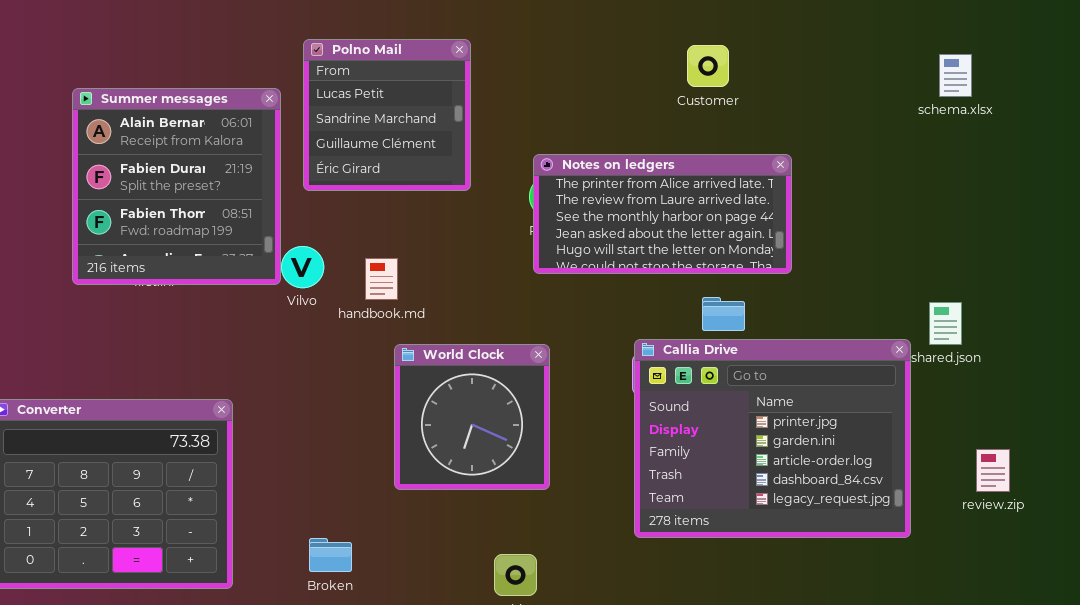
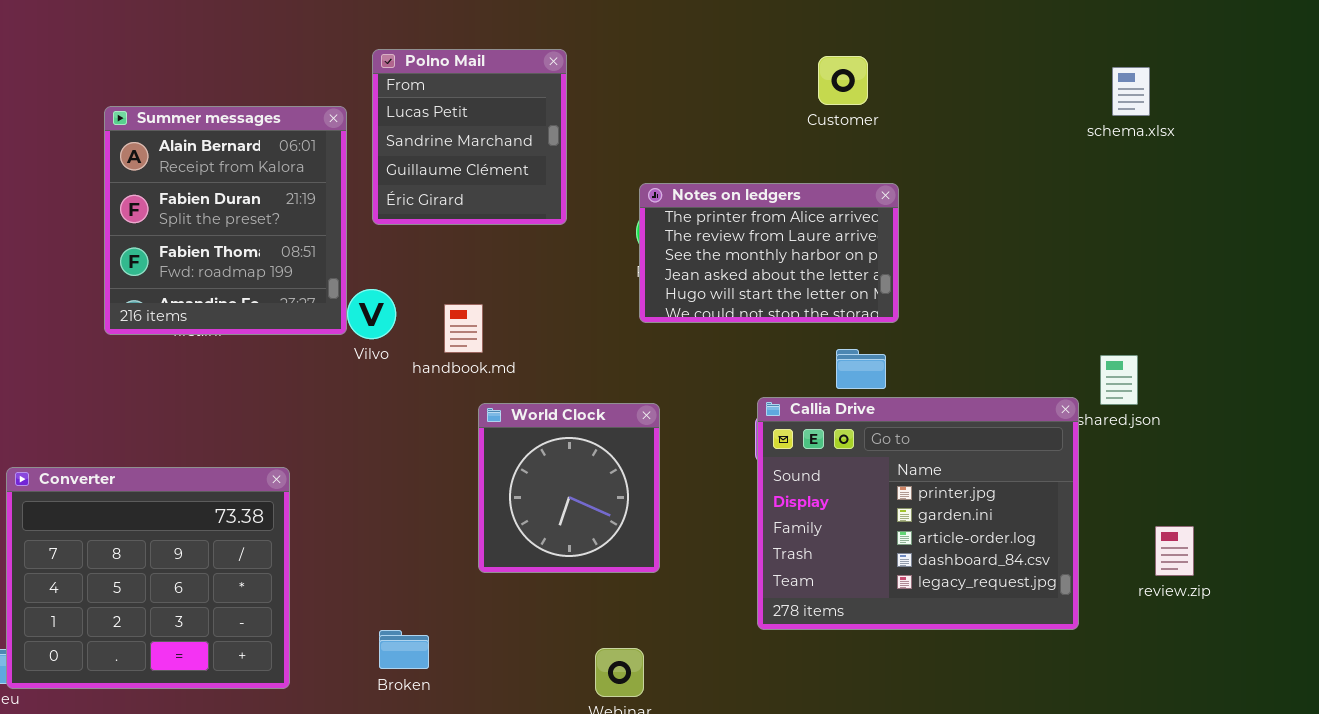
Notes on ledgers: [533,154,792,274] -> [639,183,899,323], resized

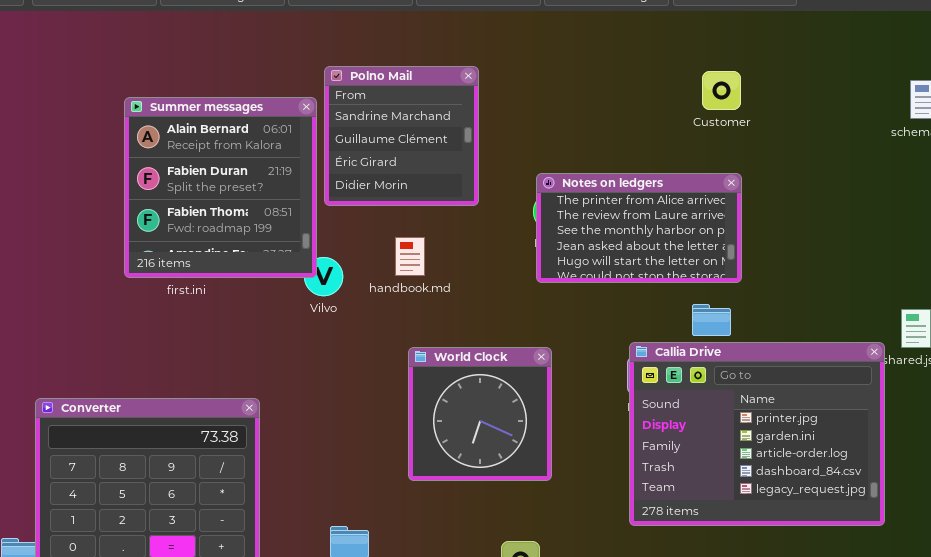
Polno Mail: [372,49,567,225] -> [324,66,479,206], scrolled down 1 row
Customer: [818,56,868,105] -> [702,71,741,110], moved
Summer messages: [104,106,347,335] -> [124,97,317,278], moved
handbook.md: [444,304,483,353] -> [395,237,425,276], moved

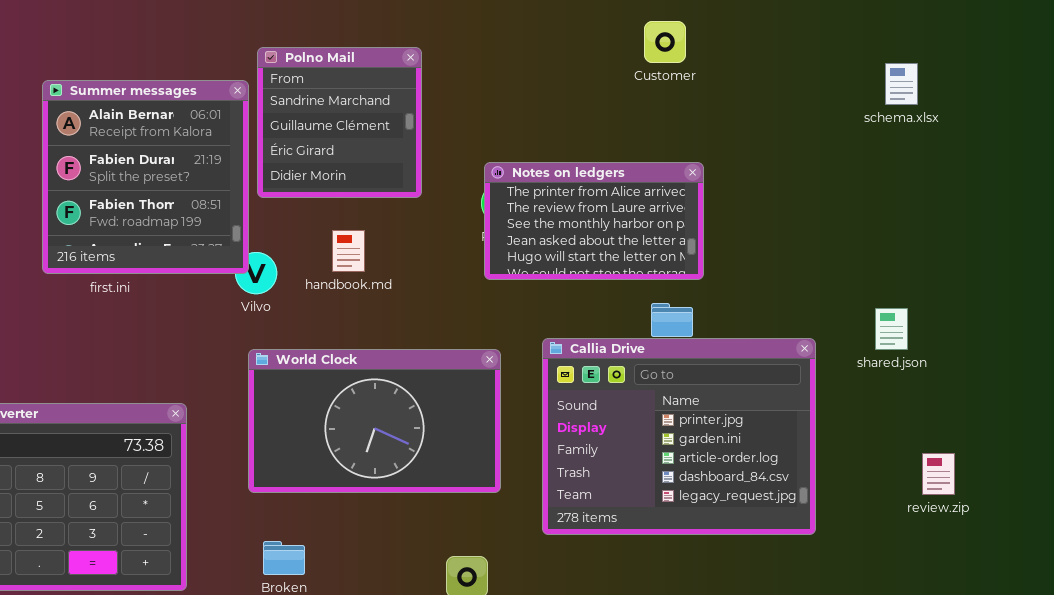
Customer: [702,71,741,110] -> [644,21,686,63], moved
Callia Drive: [629,342,885,526] -> [542,338,816,535], moved
World Clock: [408,347,552,481] -> [248,349,501,493], resized

